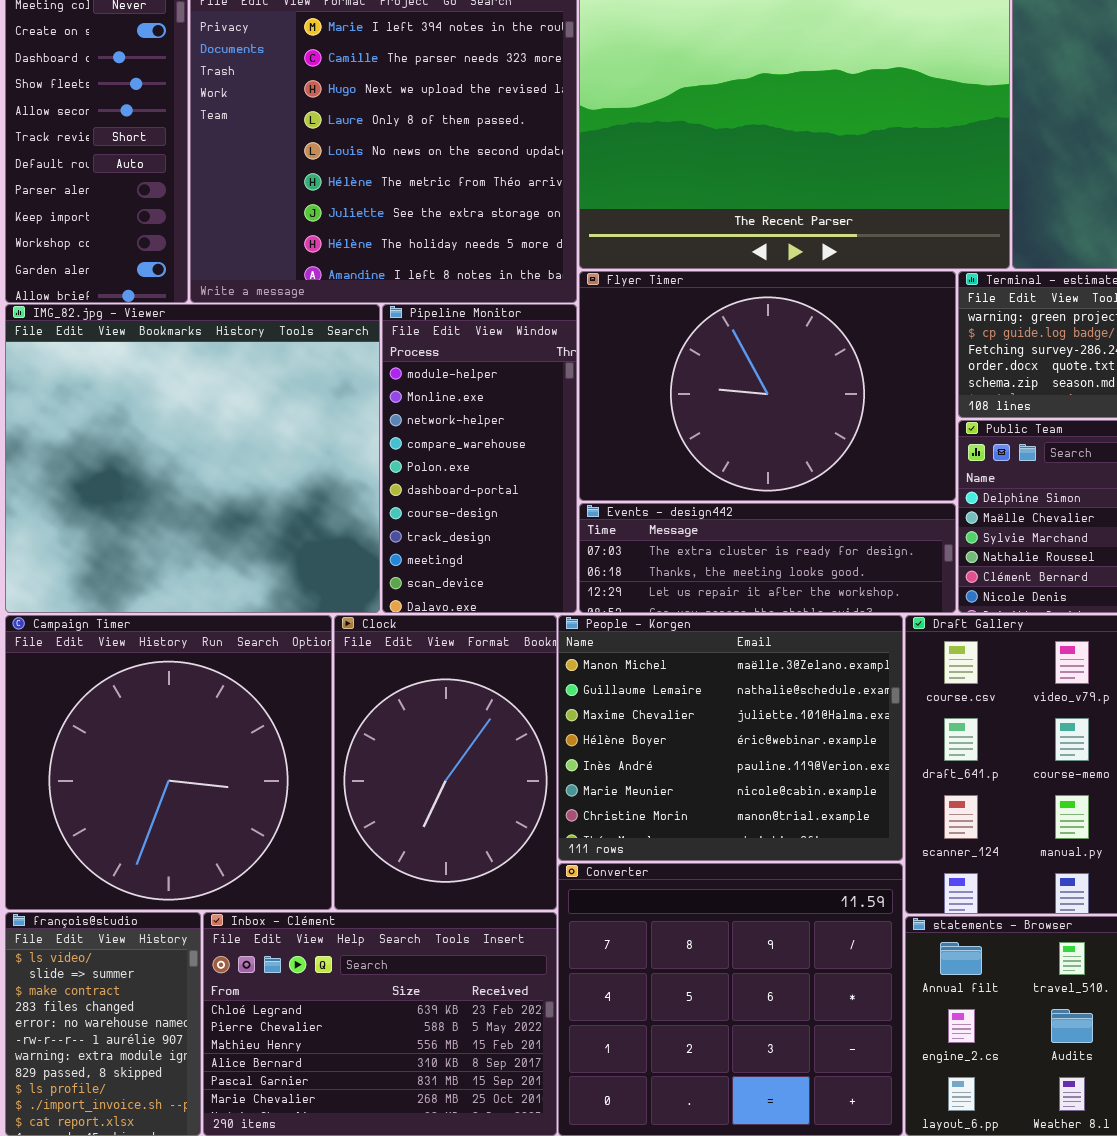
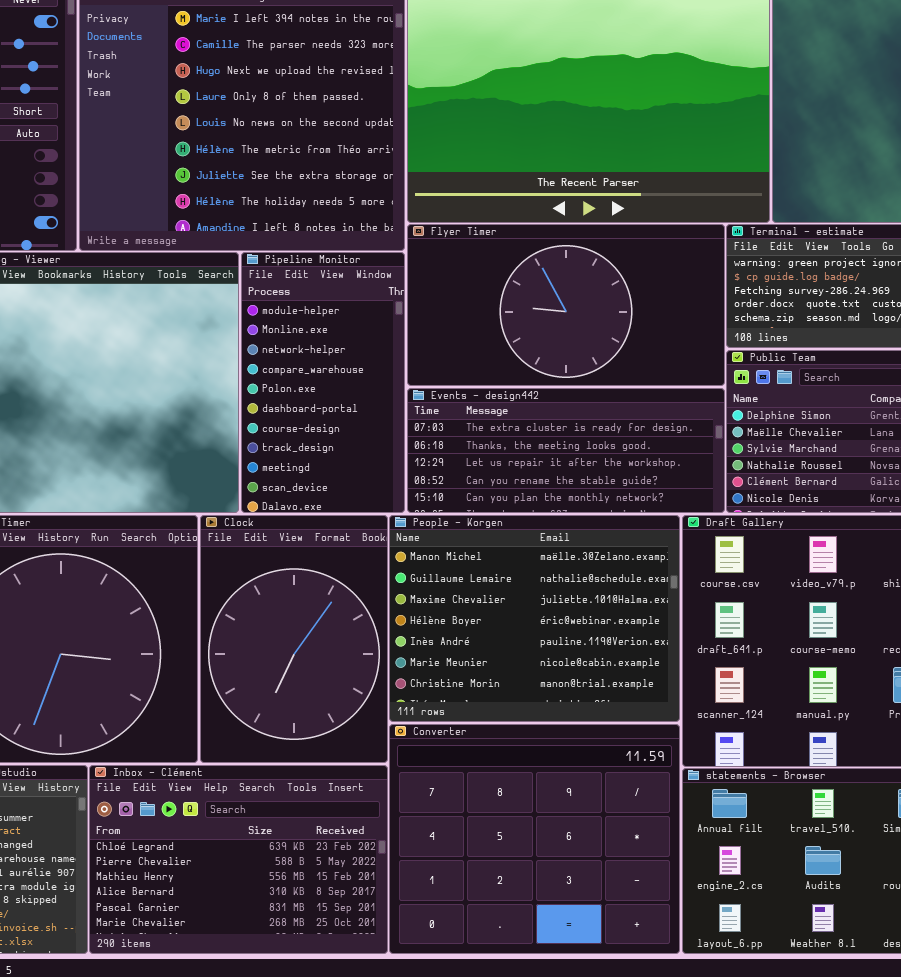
Flyer Timer: [579,271,956,501] -> [407,224,725,386], resized
Events - design442: [579,503,956,613] -> [407,388,725,513], resized

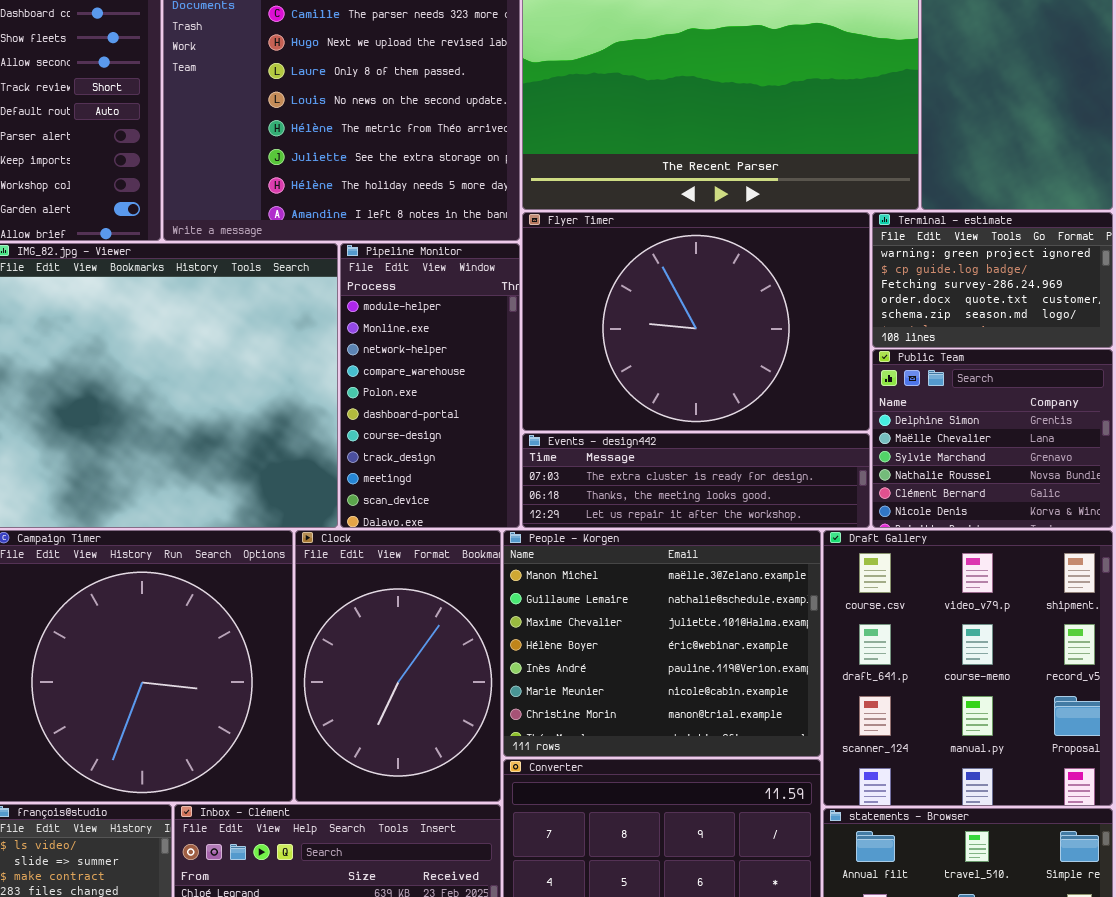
Flyer Timer: [407,224,725,386] -> [522,212,870,431], resized
Events - design442: [407,388,725,513] -> [522,433,870,528], resized

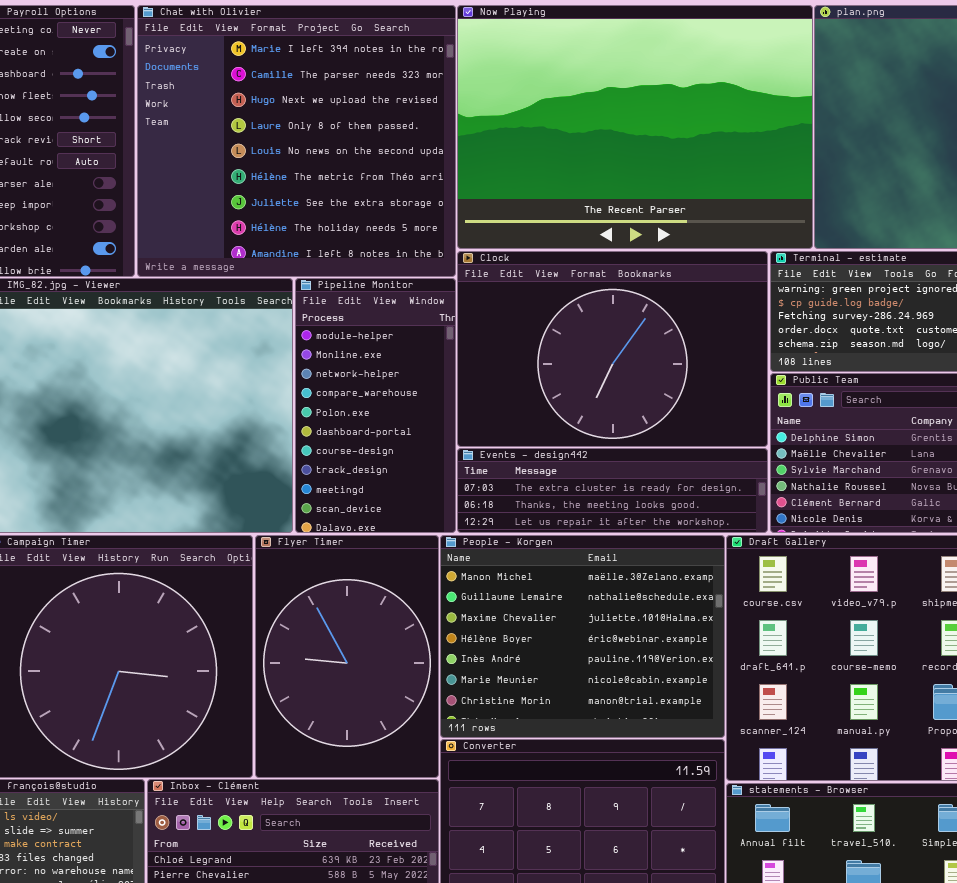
Flyer Timer: [522,212,870,431] -> [255,535,439,778], moved, resized
Clock: [295,530,501,802] -> [457,251,768,447], moved, resized

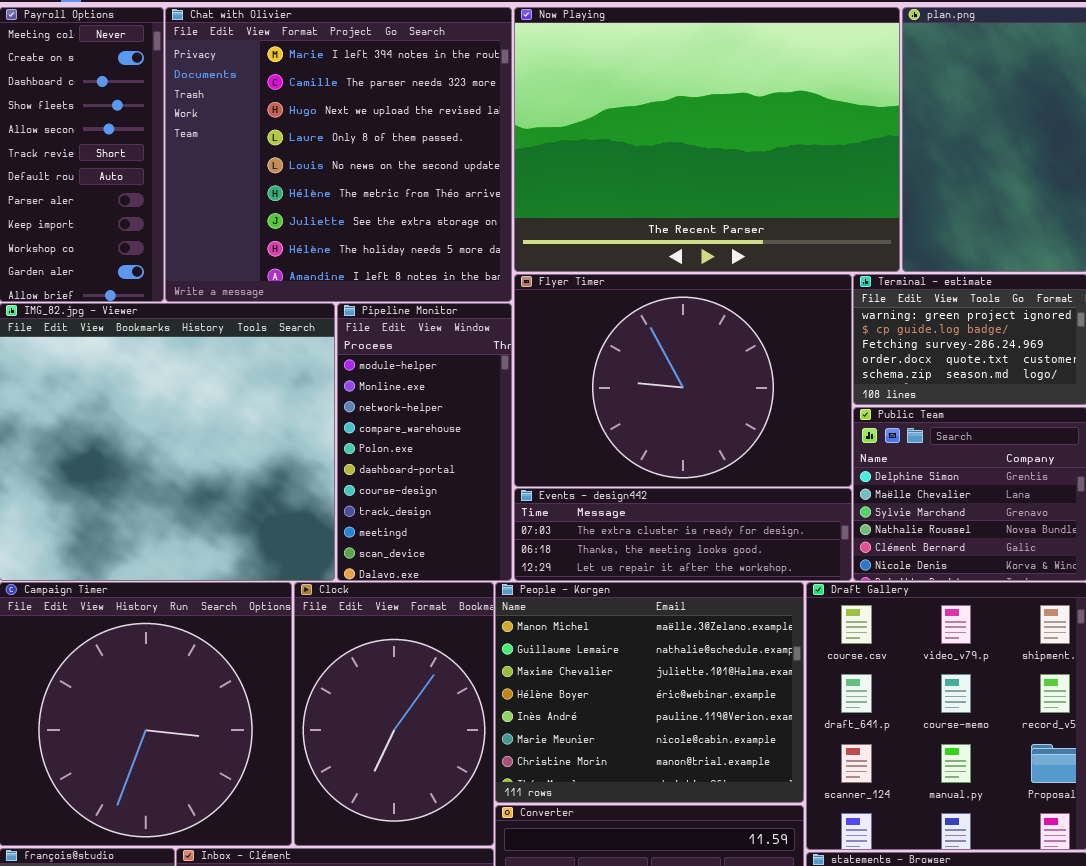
Clock: [457,251,768,447] -> [294,582,494,846], moved, resized
Flyer Timer: [255,535,439,778] -> [514,274,852,487], moved, resized

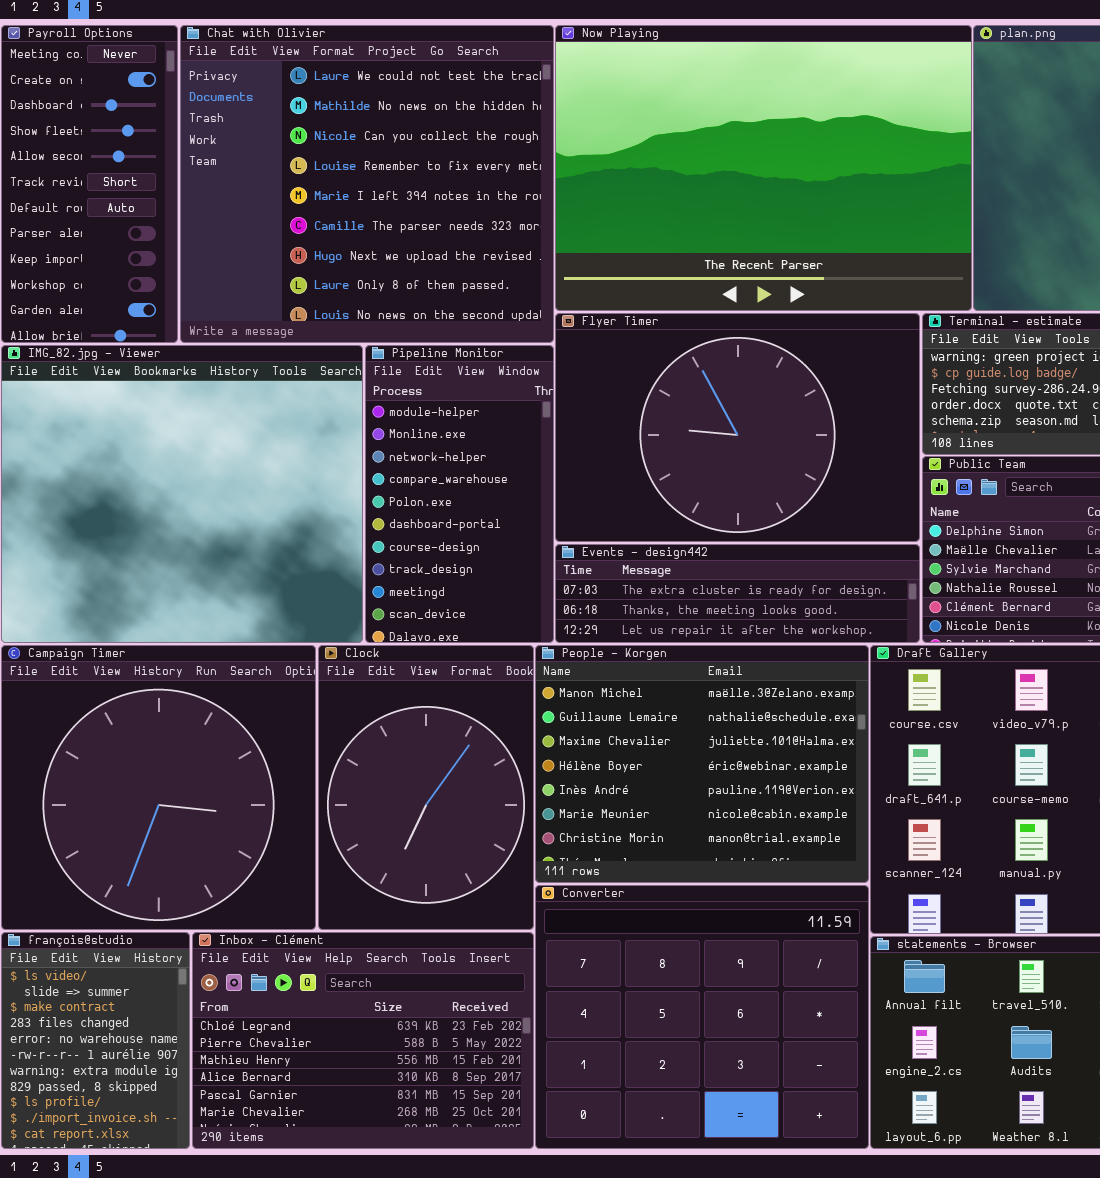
Chat with Olivier: [165,7,512,302] -> [180,25,554,343], scrolled up 4 rows

